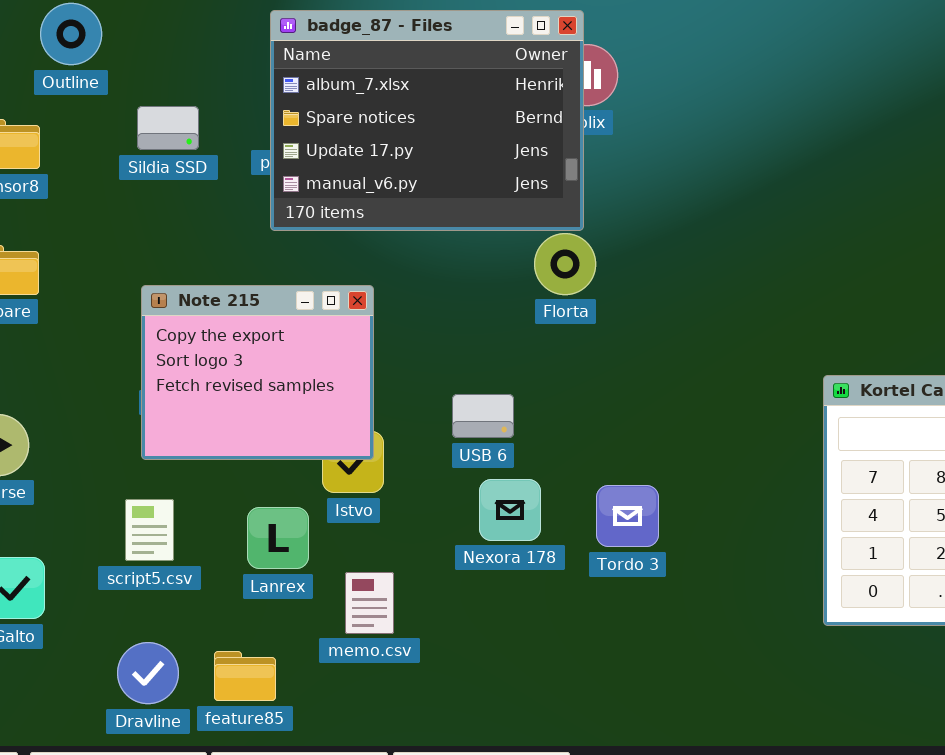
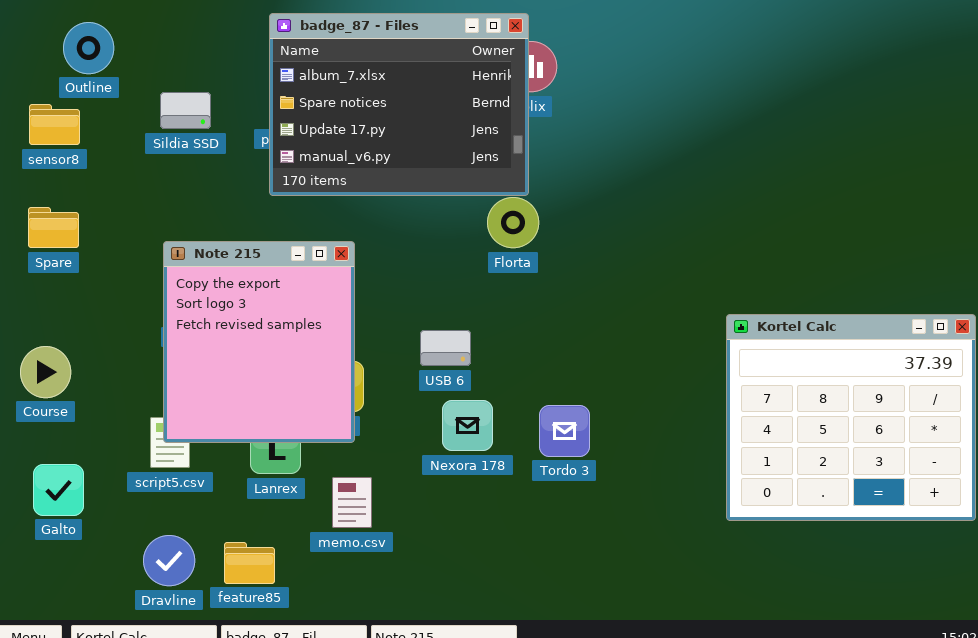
Outline: [40,3,102,65] -> [63,22,114,74], moved
Note 215: [141,285,374,460] -> [163,241,355,443], resized

